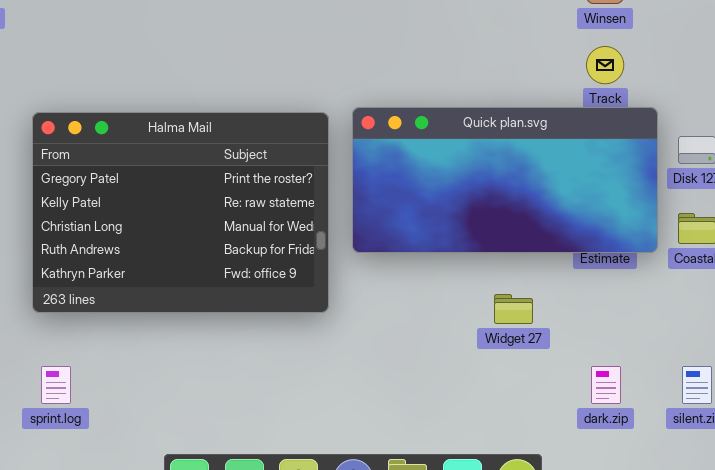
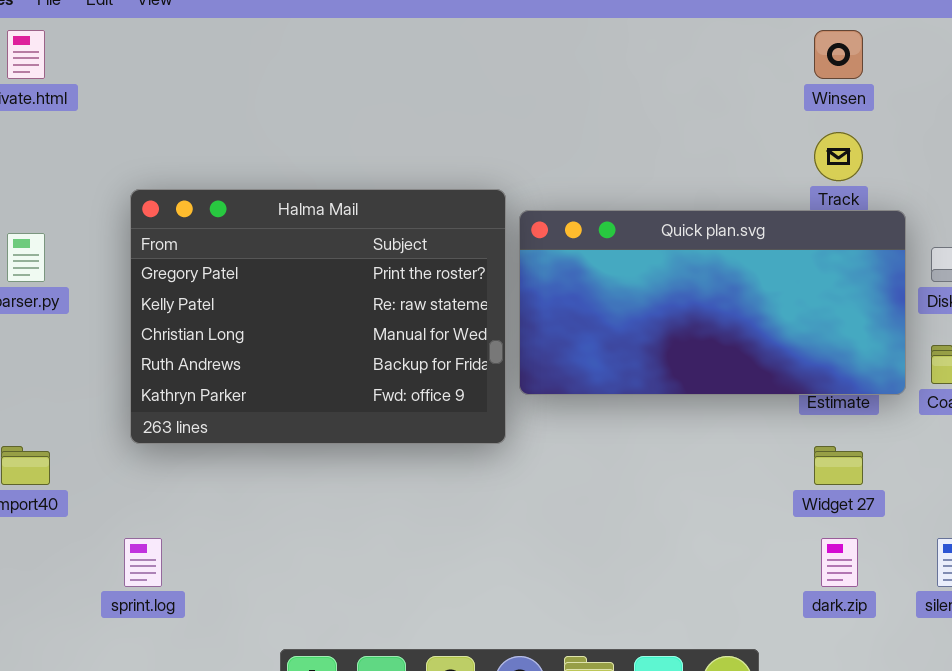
Halma Mail: [32,112,329,313] -> [130,189,506,444], moved
Widget 27: [494,294,533,324] -> [814,446,863,485], moved

